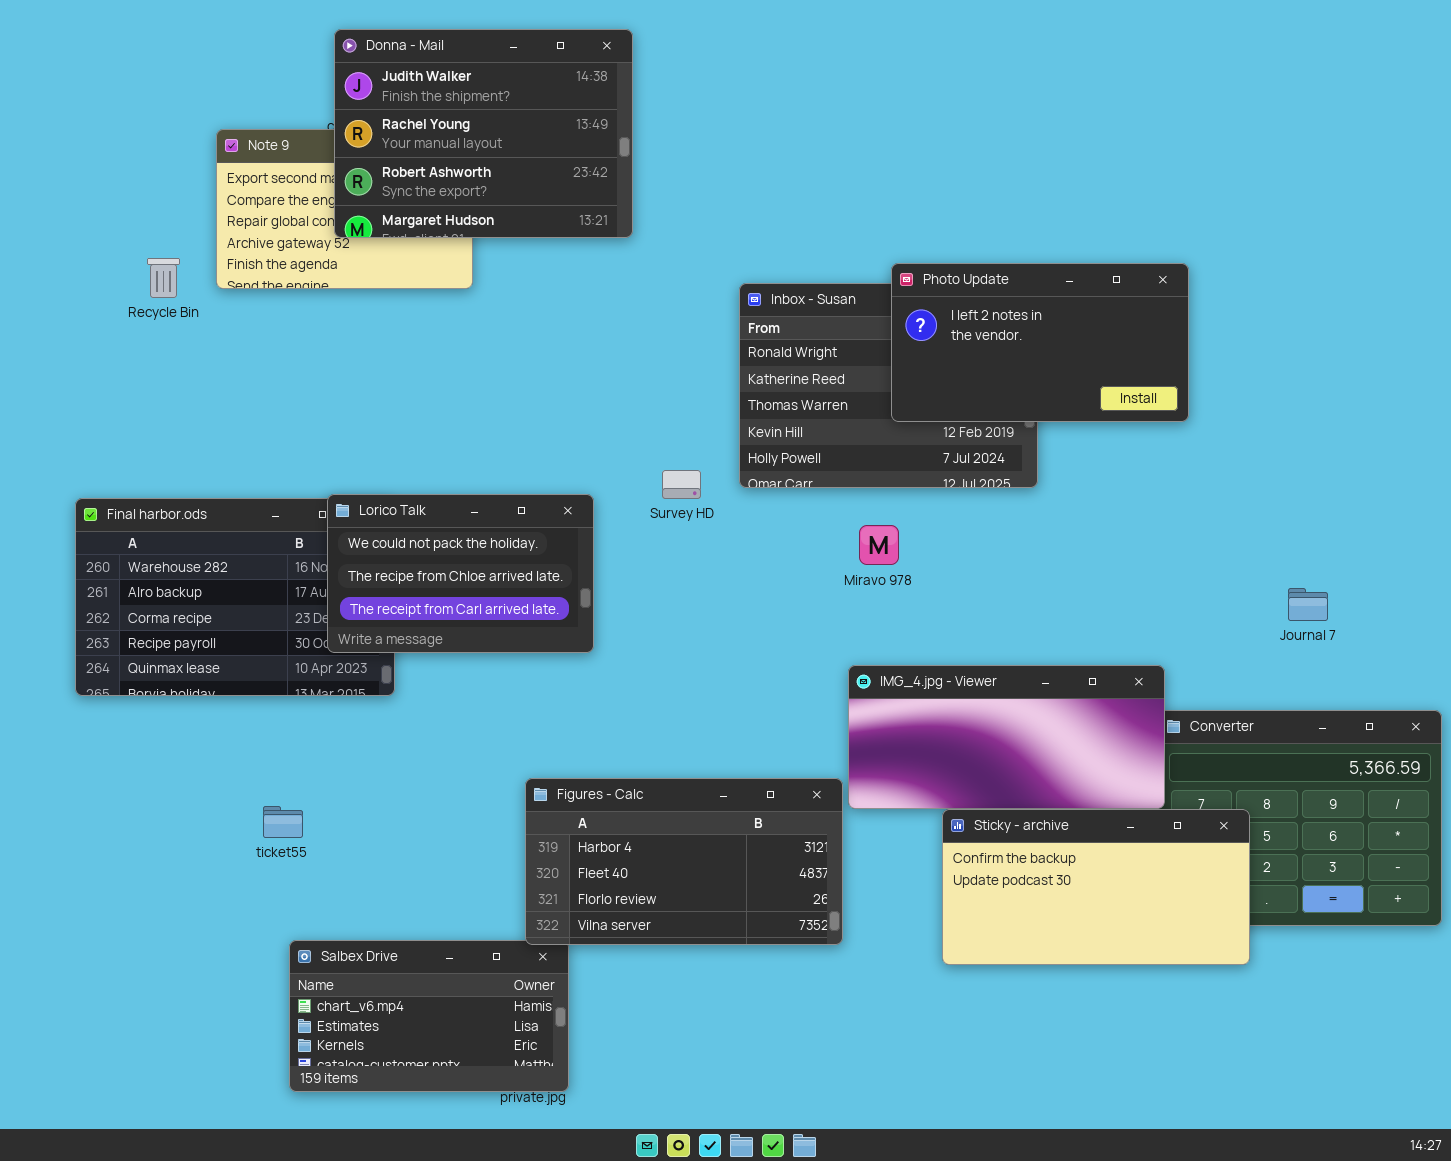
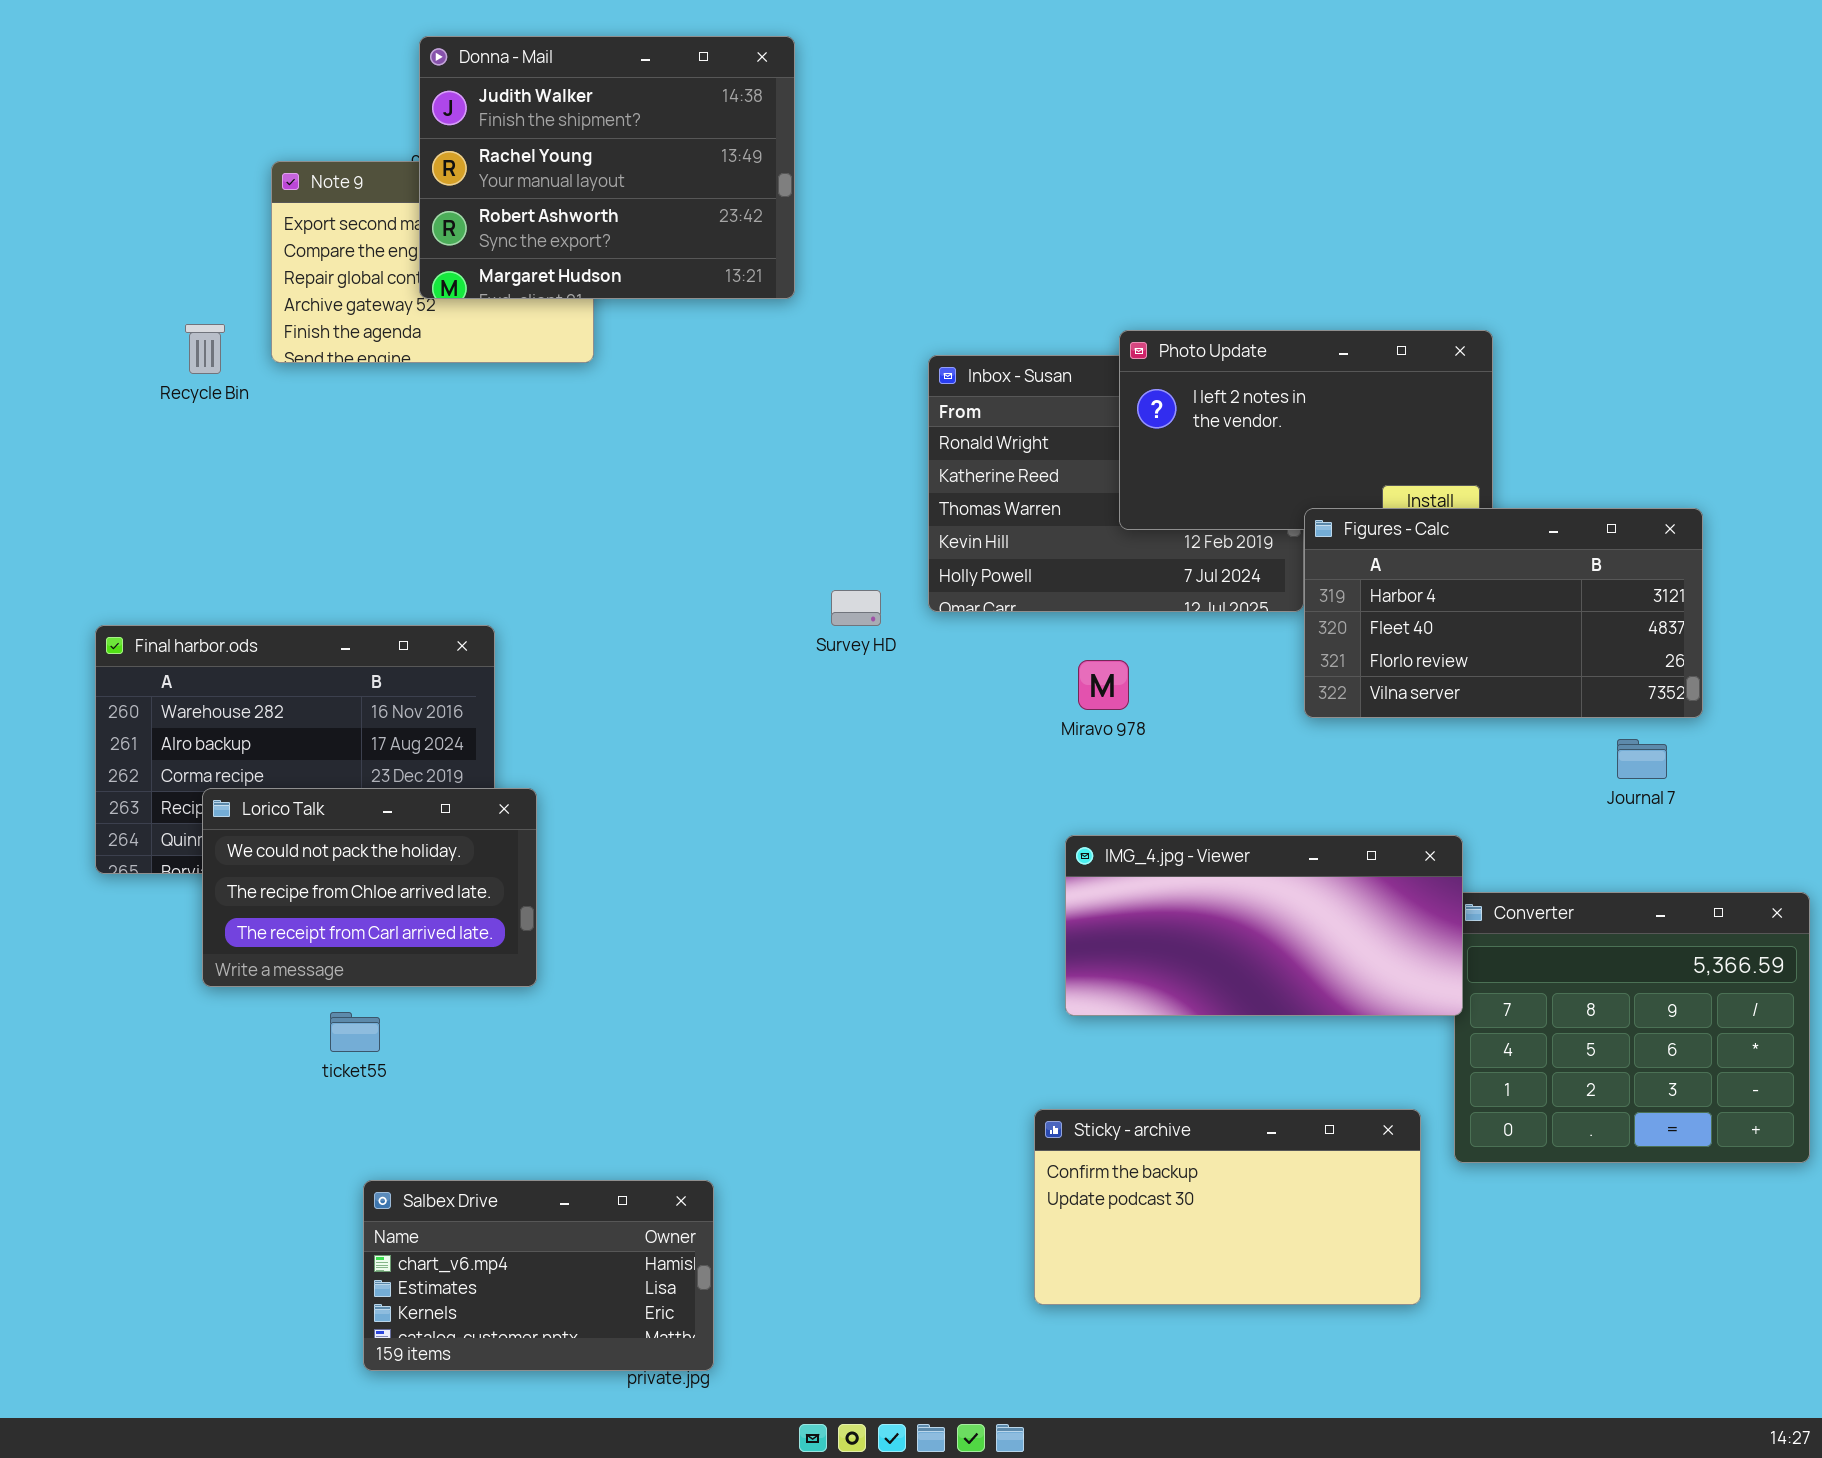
Lorico Talk: [327,494,594,653] -> [202,788,537,987], moved
Figures - Calc: [525,778,843,945] -> [1304,508,1703,718], moved
Sticky - archive: [942,809,1250,965] -> [1034,1109,1421,1305], moved

